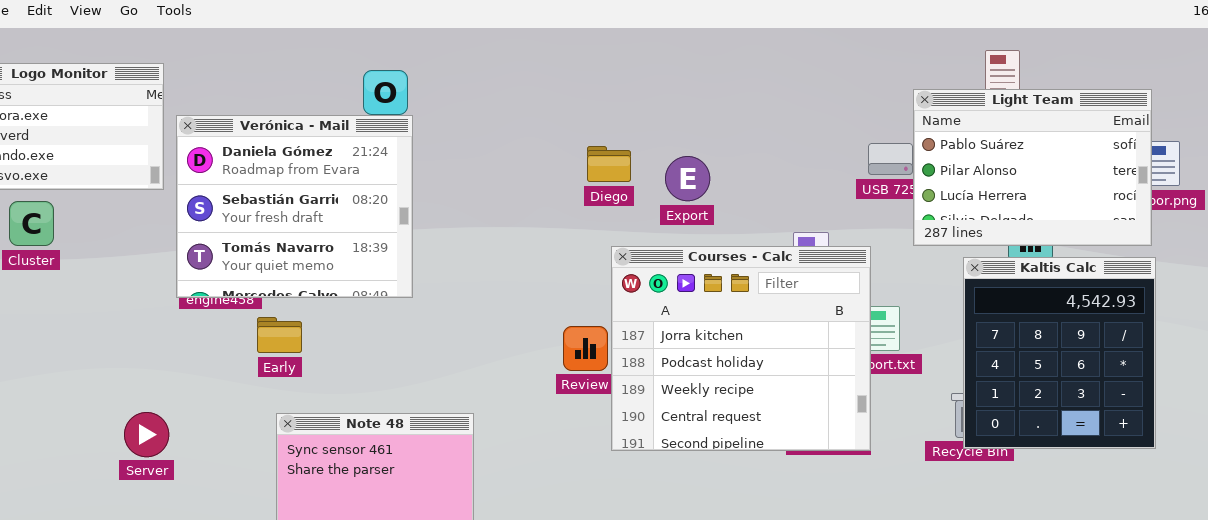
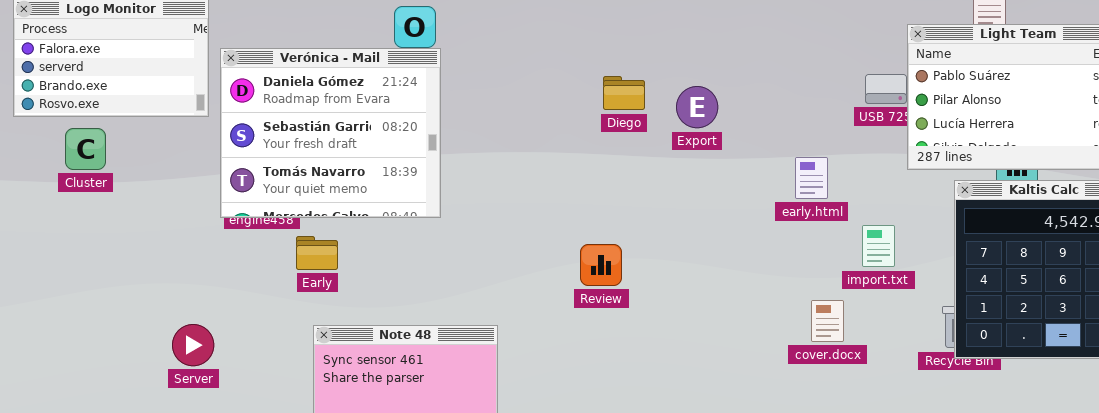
Courses - Calc: [611,246,871,451] -> none, closed

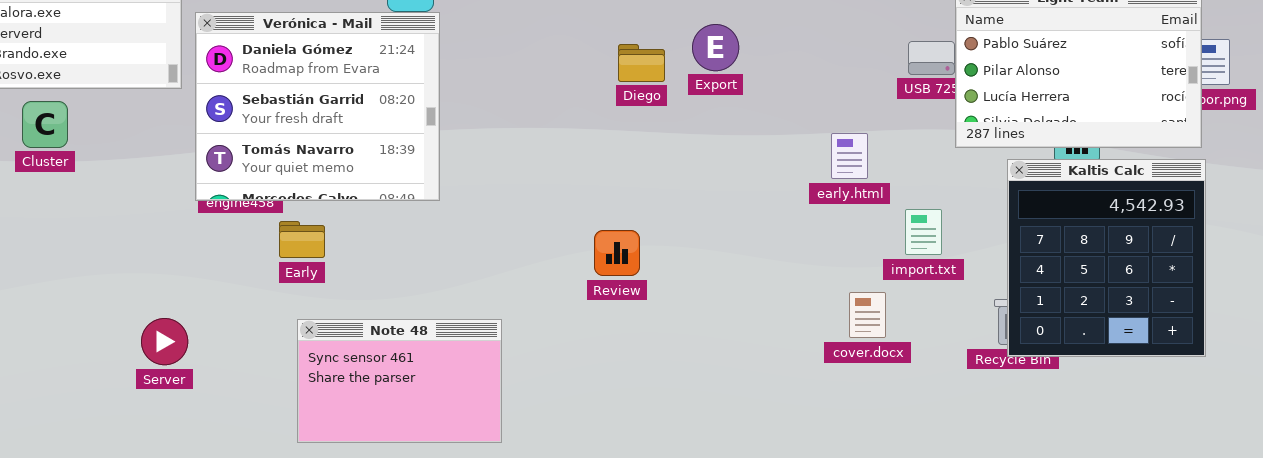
Export: [676,86,718,128] -> [692,24,739,71], moved

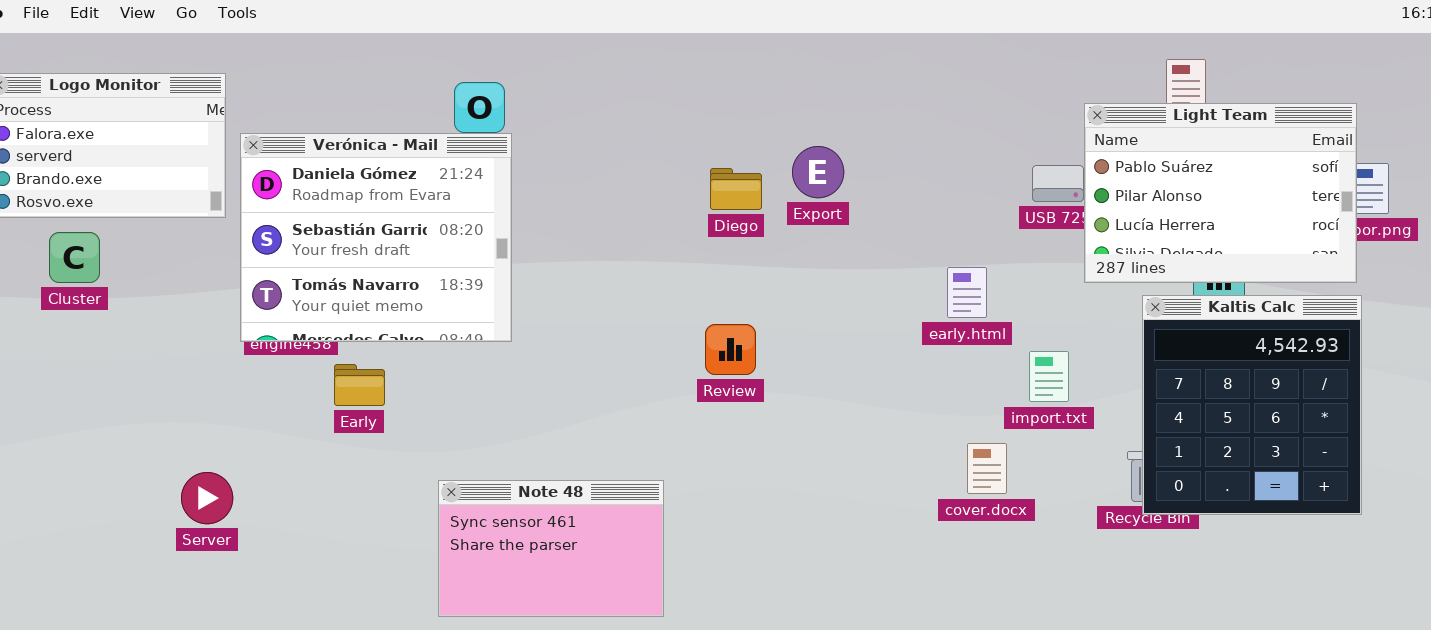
Review: [594,230,640,276] -> [705,324,756,375], moved
Note 48: [297,319,502,443] -> [438,480,664,617], moved

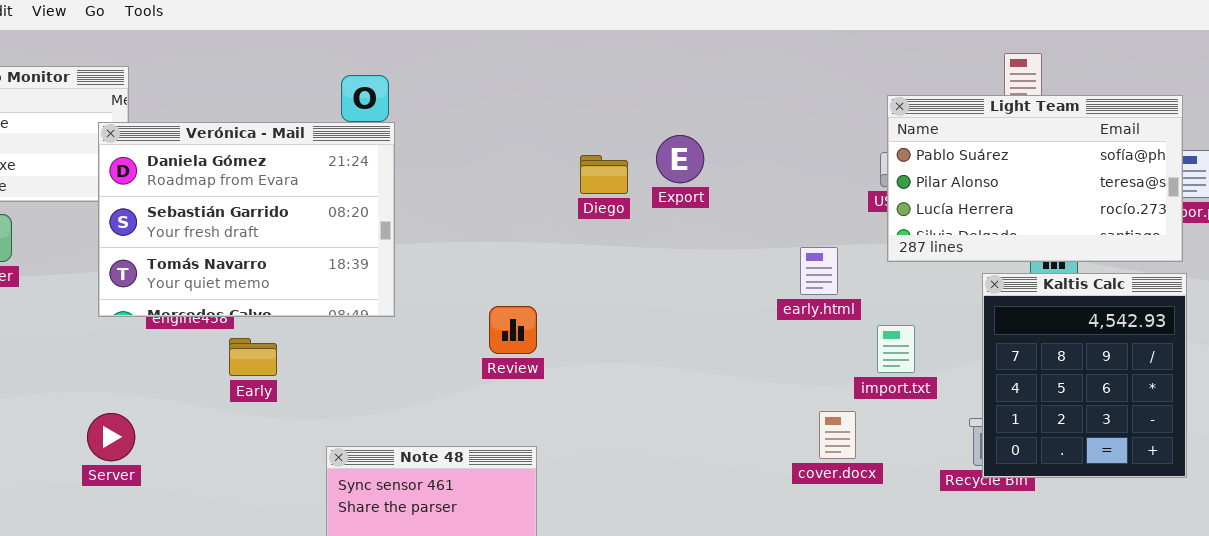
Light Team: [1084,103,1357,283] -> [887,95,1183,262], resized
Verónica - Mail: [240,133,512,342] -> [98,122,395,317], resized
Review: [705,324,756,375] -> [489,306,537,354], moved
Server: [181,472,233,524] -> [87,413,135,461], moved

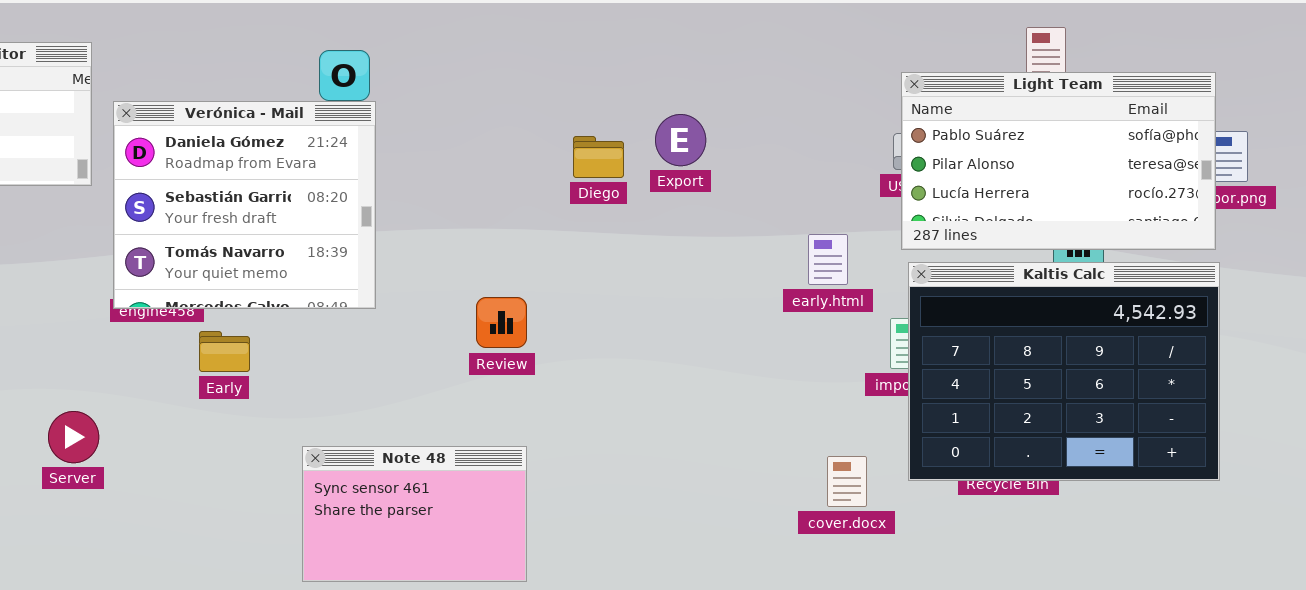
Verónica - Mail: [98,122,395,317] -> [113,101,376,309], resized
Kaltis Calc: [982,273,1187,478] -> [908,262,1220,481], resized
cover.docx: [819,411,856,459] -> [827,456,867,507], moved

